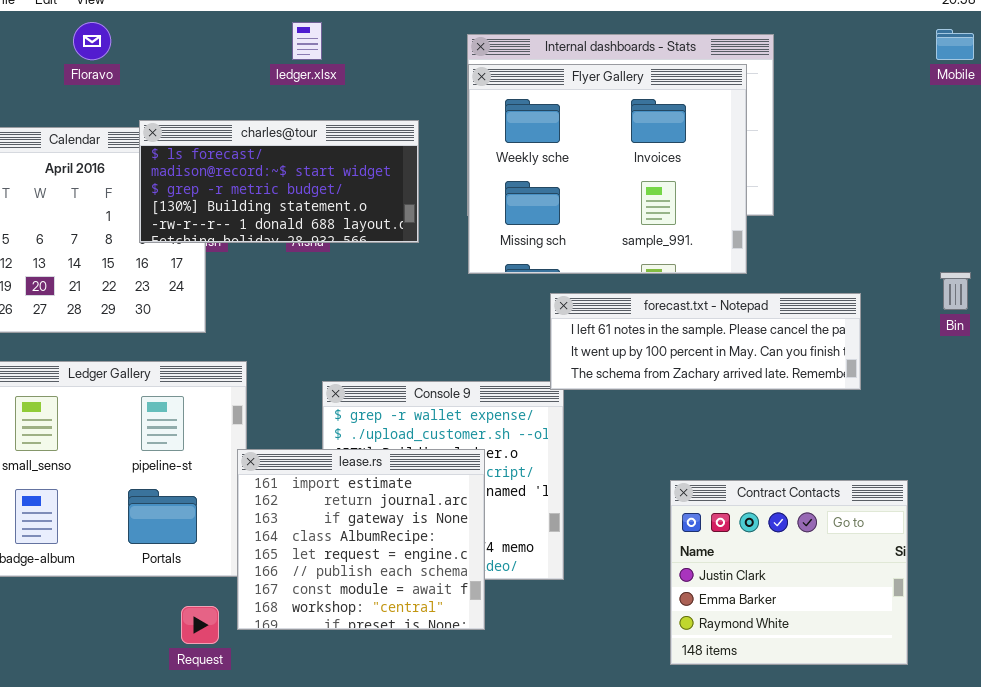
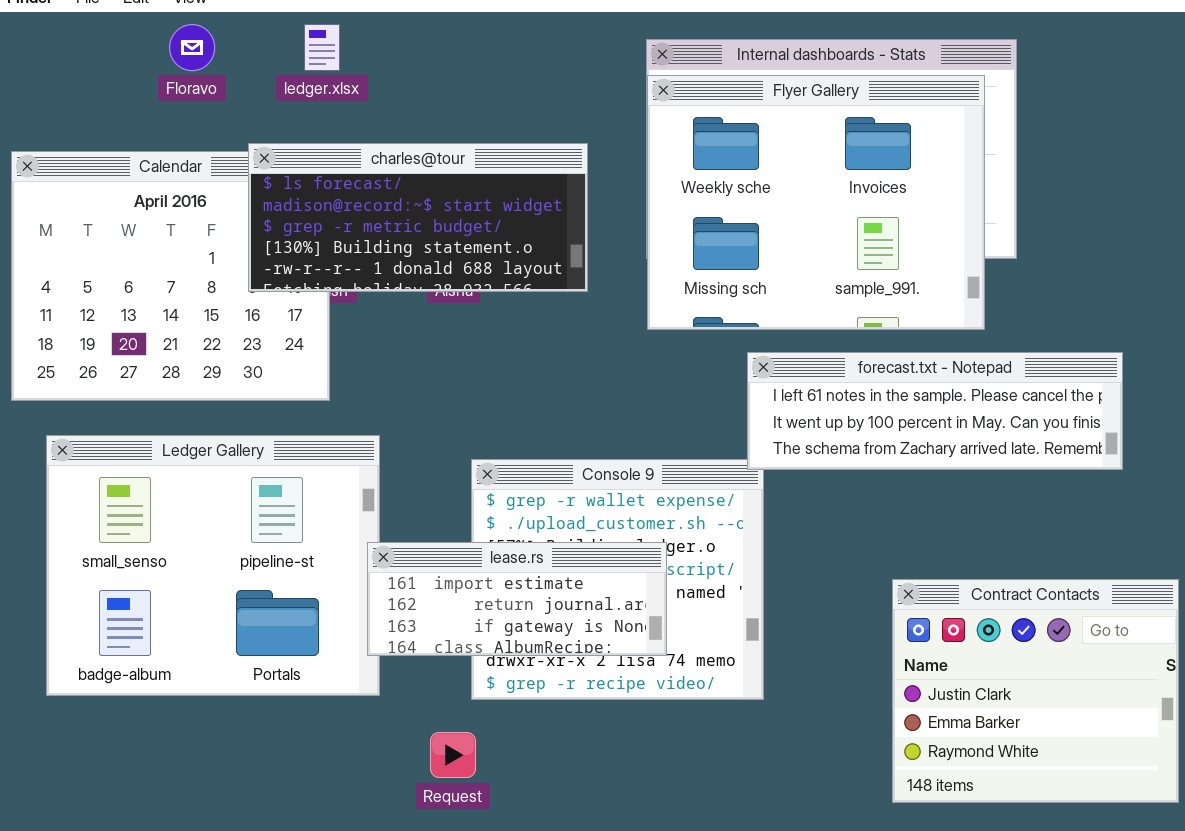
ledger.xlsx: [292,22,322,60] -> [304,24,340,71], moved
lease.rs: [237,449,485,630] -> [367,542,667,656], resized
Request: [181,606,219,644] -> [430,732,476,778], moved

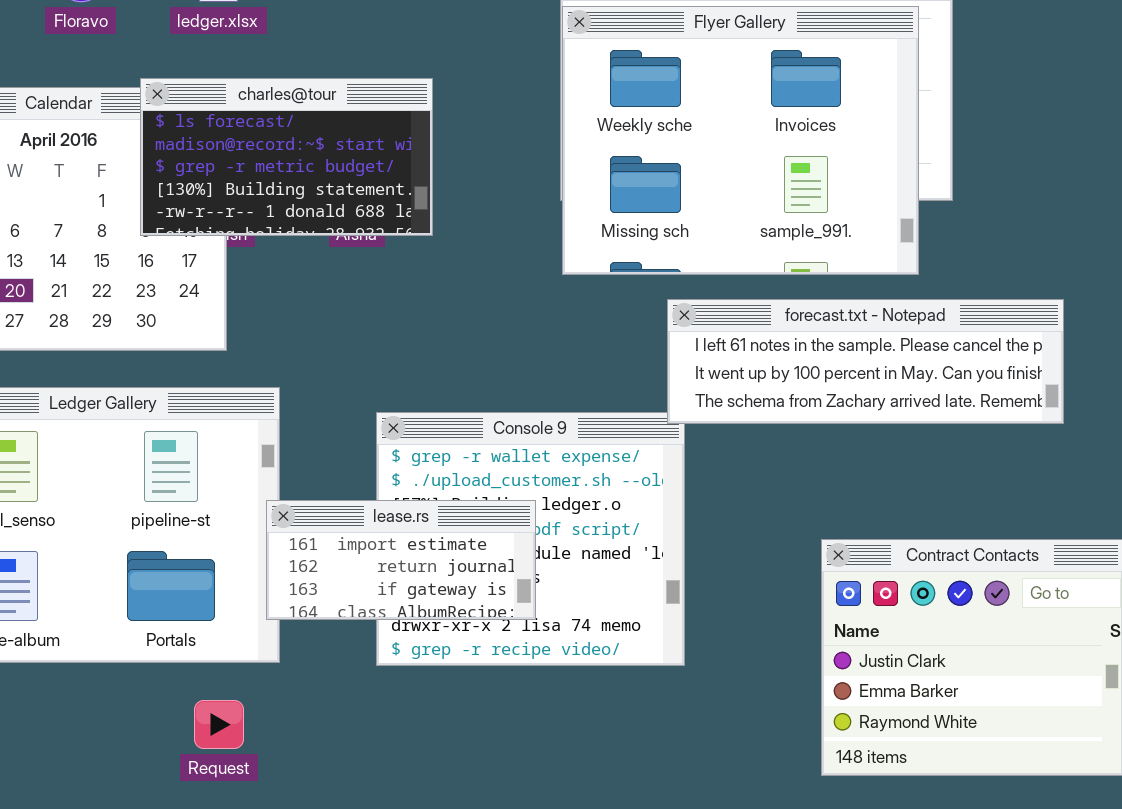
charles@tour: [248,143,588,292] -> [140,78,433,236], resized
lease.rs: [367,542,667,656] -> [266,500,536,620], resized
Request: [430,732,476,778] -> [194,700,244,749], moved

